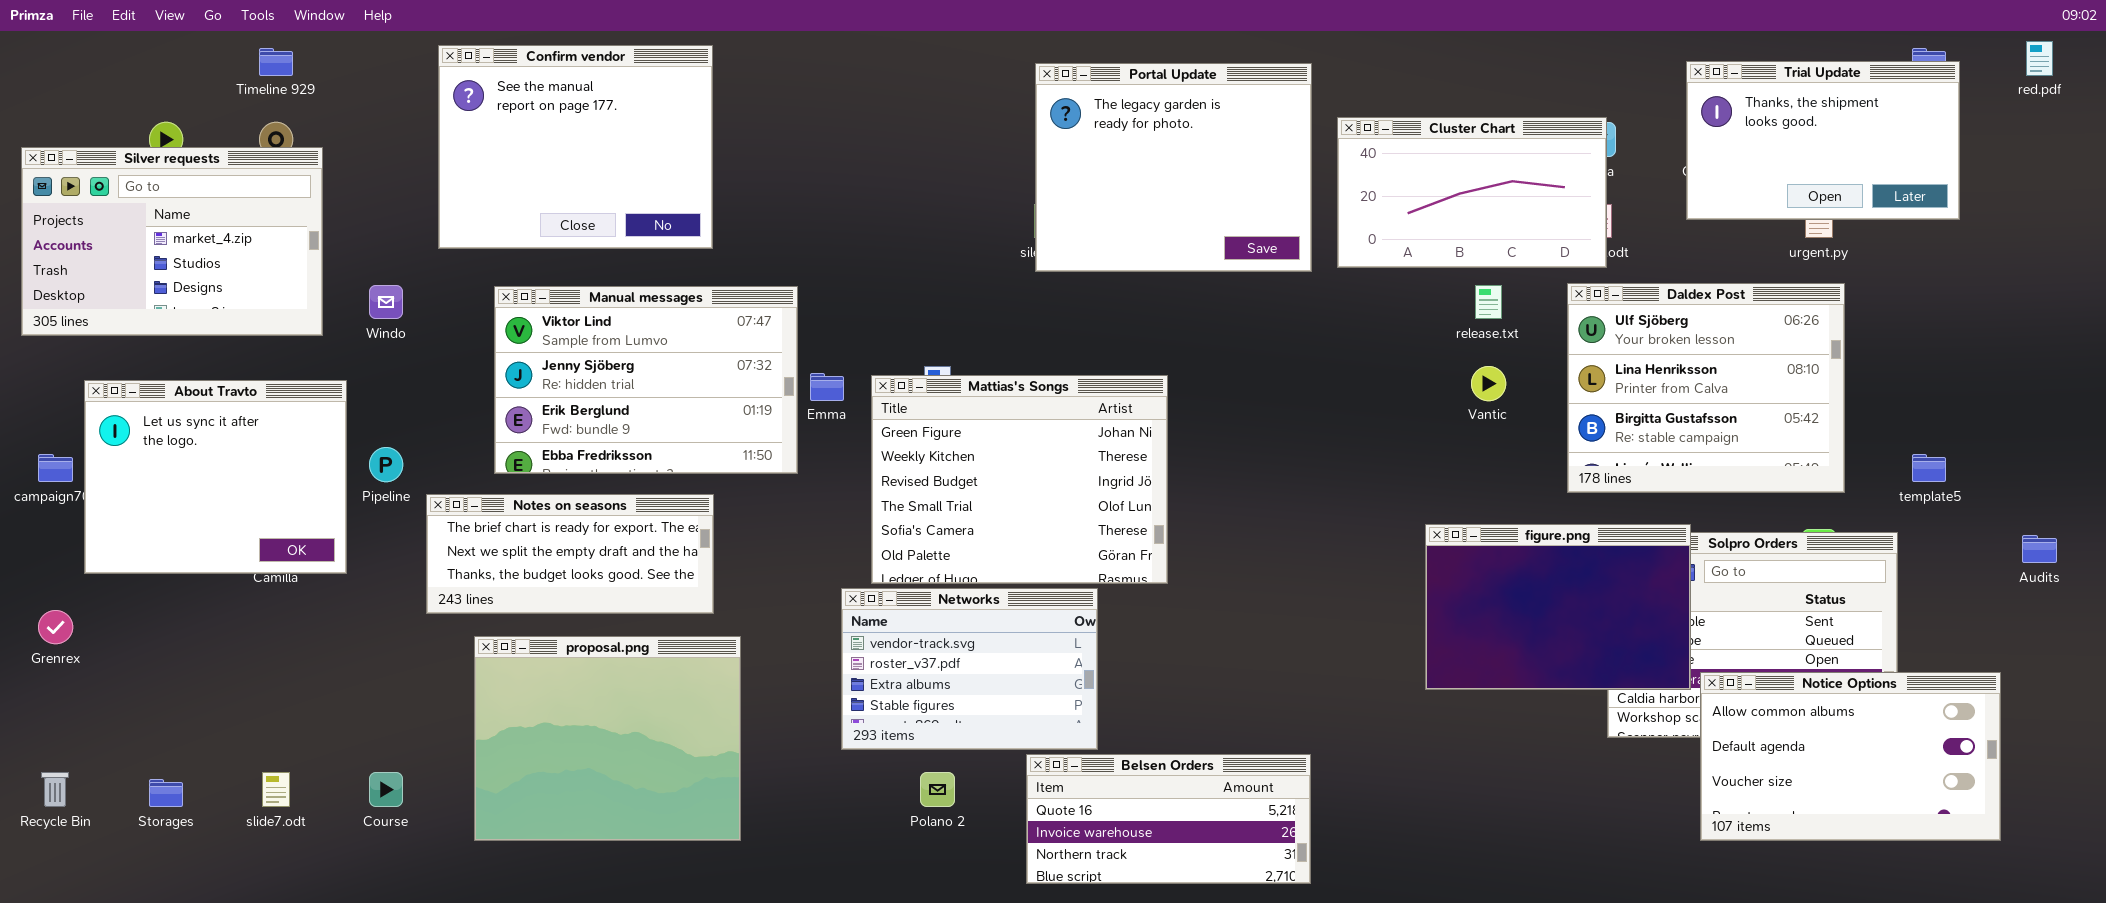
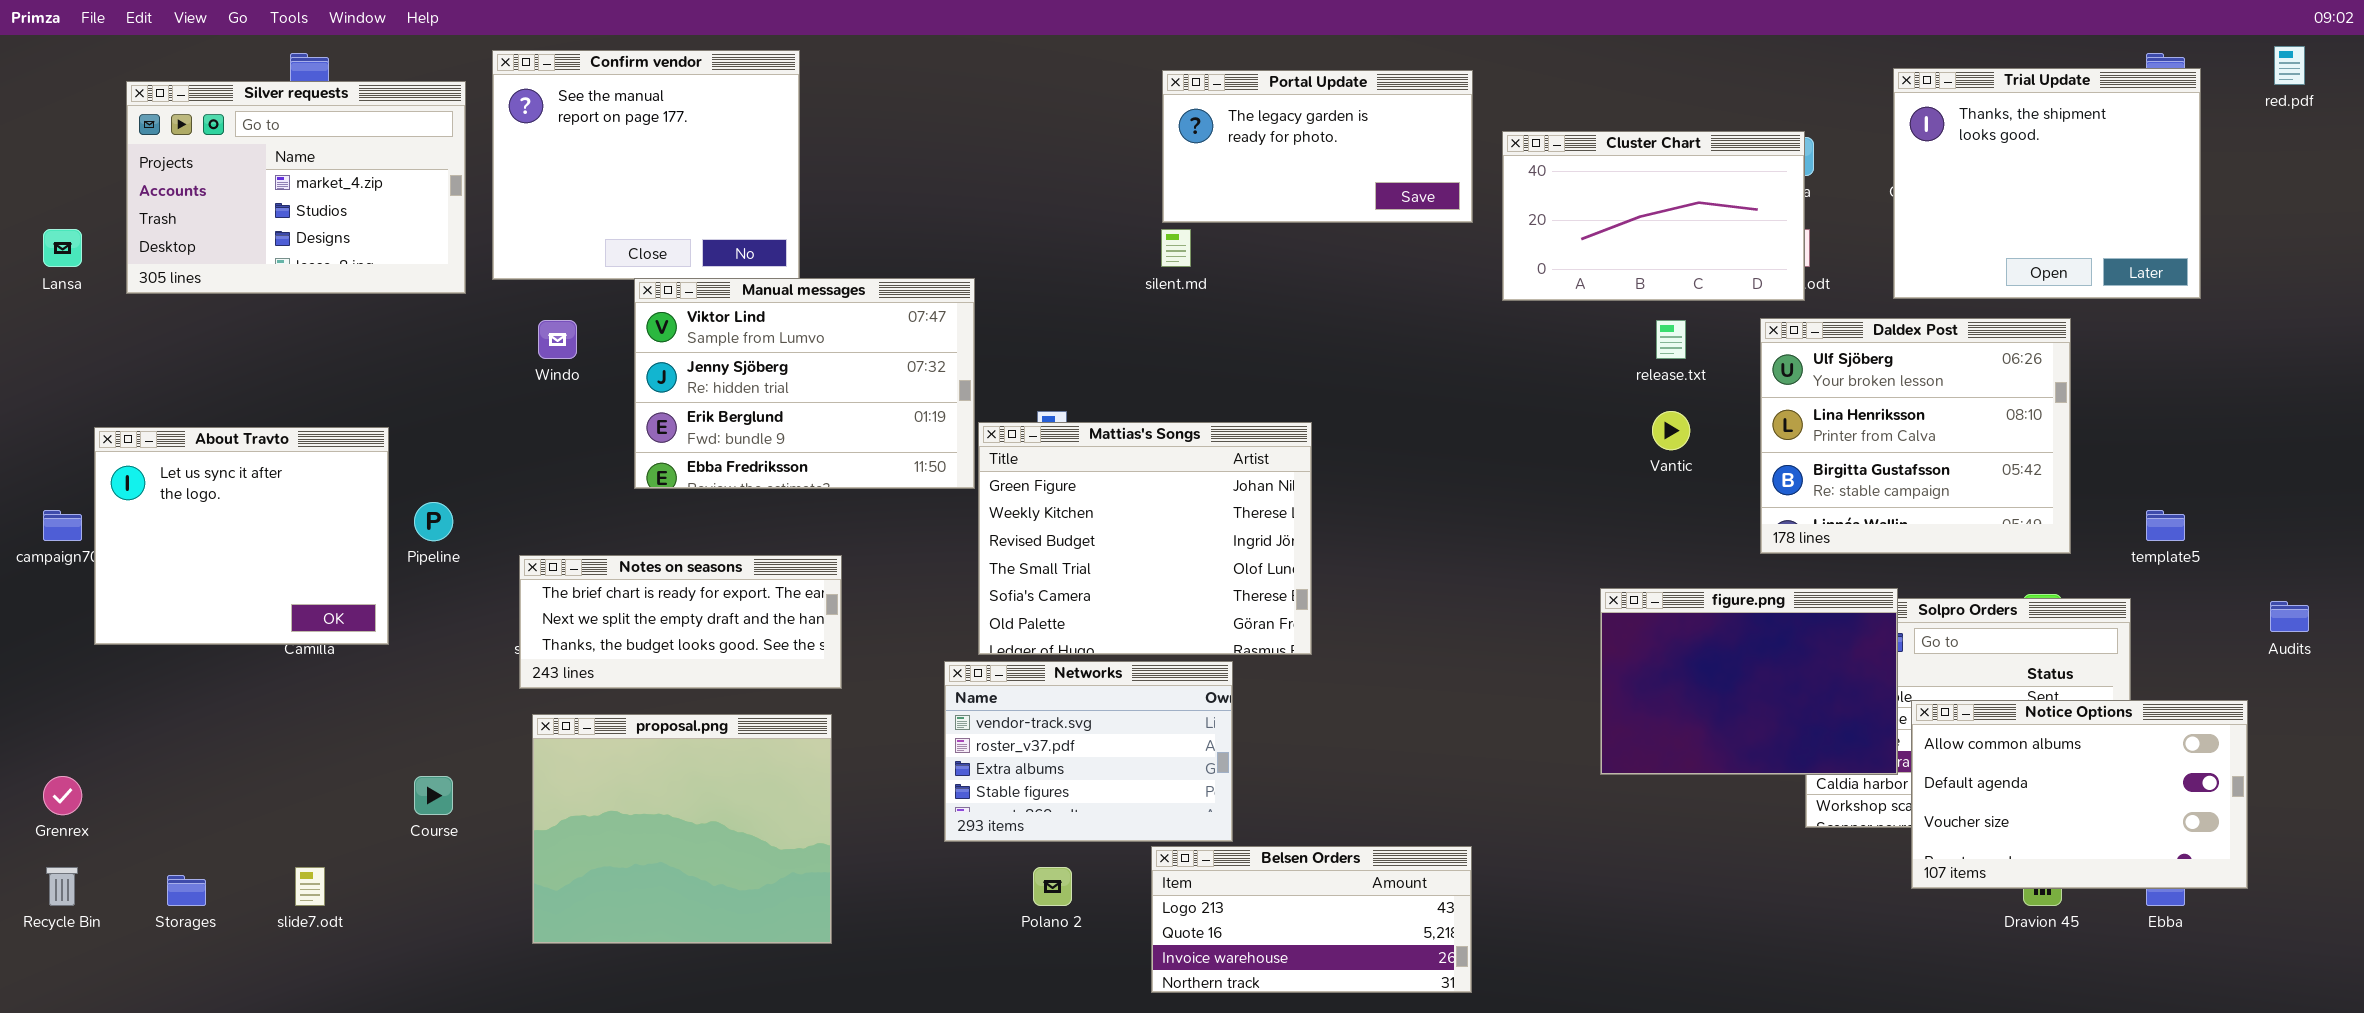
Trial Update: [1686,61,1960,220] -> [1893,68,2201,299], resized
Portal Update: [1035,63,1312,272] -> [1162,70,1473,223], resized
Silver requests: [21,147,323,336] -> [126,81,466,294], moved
Windo: [369,285,403,319] -> [538,320,577,359], moved
Manual messages: [494,286,798,474] -> [634,278,975,489], moved
Notes on seasons: [426,494,714,614] -> [519,555,842,689], moved
Grenrex: [38,610,73,644] -> [43,776,82,815], moved
Notice Options: [1700,672,2001,841] -> [1911,700,2248,889], moved
Belsen Orders: [1026,754,1311,884] -> [1151,846,1472,993], scrolled up 1 row
Course: [369,772,403,807] -> [414,776,453,815], moved

